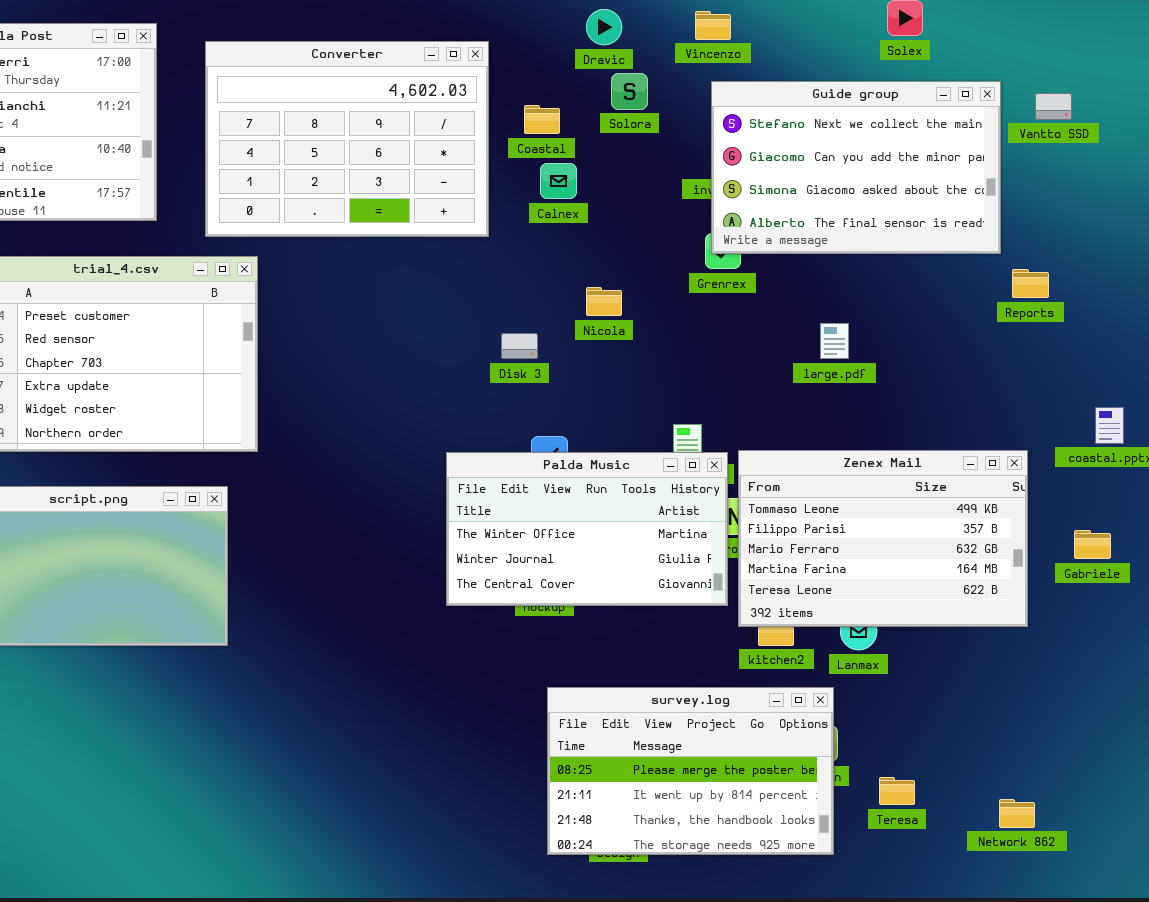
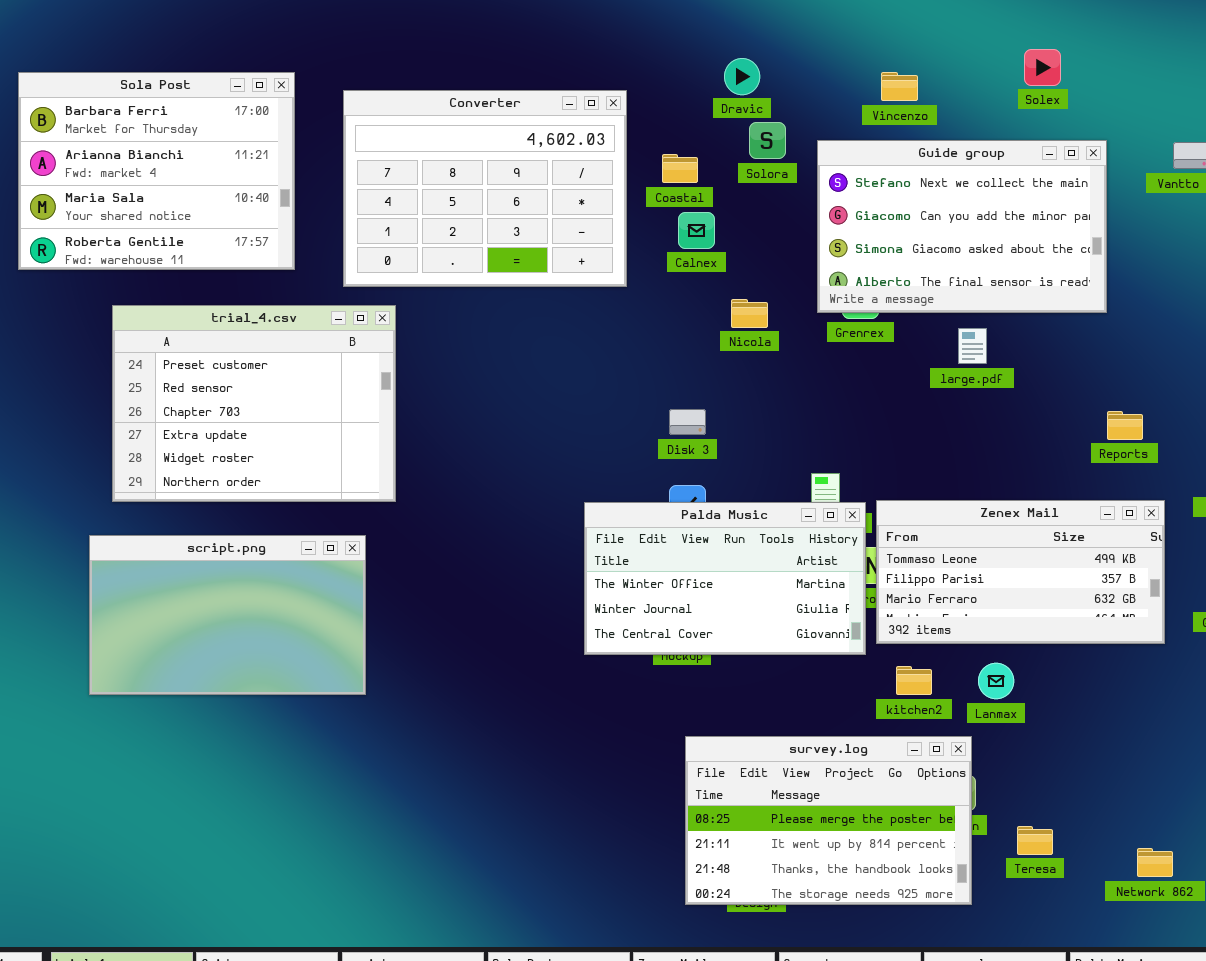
Vincenzo: [695,11,731,40] -> [881,72,918,101], moved
Guide group: [711,81,1001,254] -> [817,140,1107,313], moved
Reports: [1012,269,1049,298] -> [1107,411,1143,440], moved
Nicola: [586,287,622,316] -> [731,299,768,328], moved
large.pdf: [820,323,849,359] -> [958,328,987,364], moved
Disk 3: [501,333,538,359] -> [669,409,706,435], moved
Zenex Mail: [738,450,1028,627] -> [876,500,1165,644], resized

